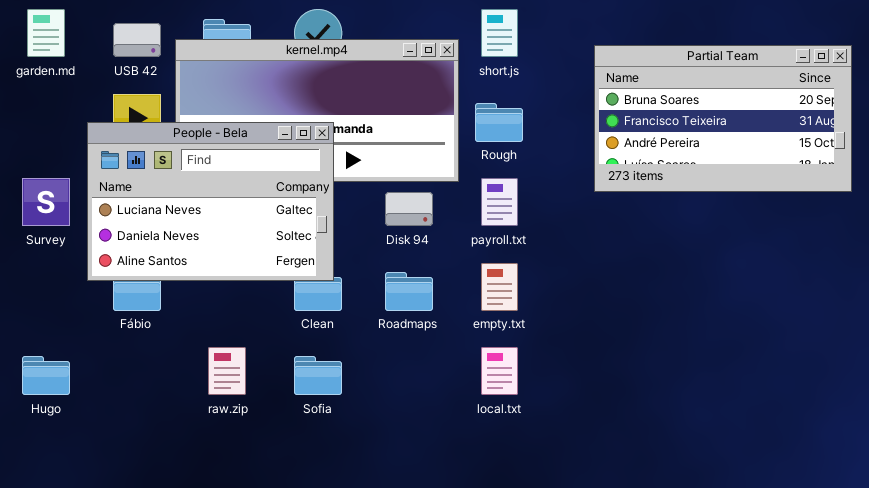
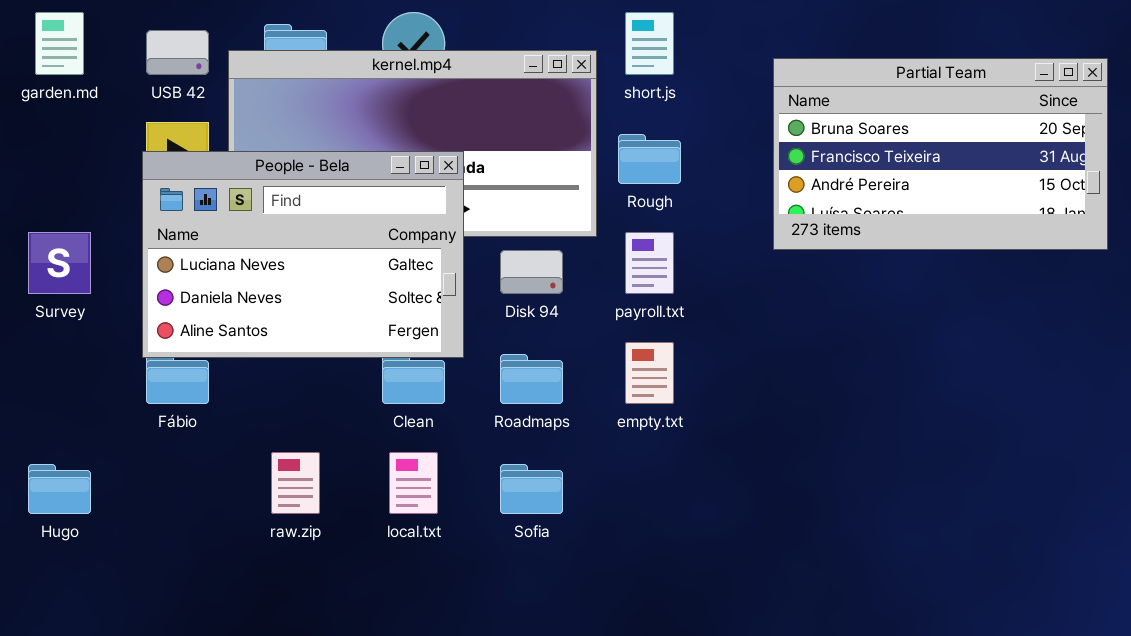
People - Bela: [87,122,334,281] -> [142,151,464,358], moved
local.txt: [481,347,518,395] -> [389,452,438,514], moved
Sofia: [294,356,342,395] -> [500,464,563,514], moved

